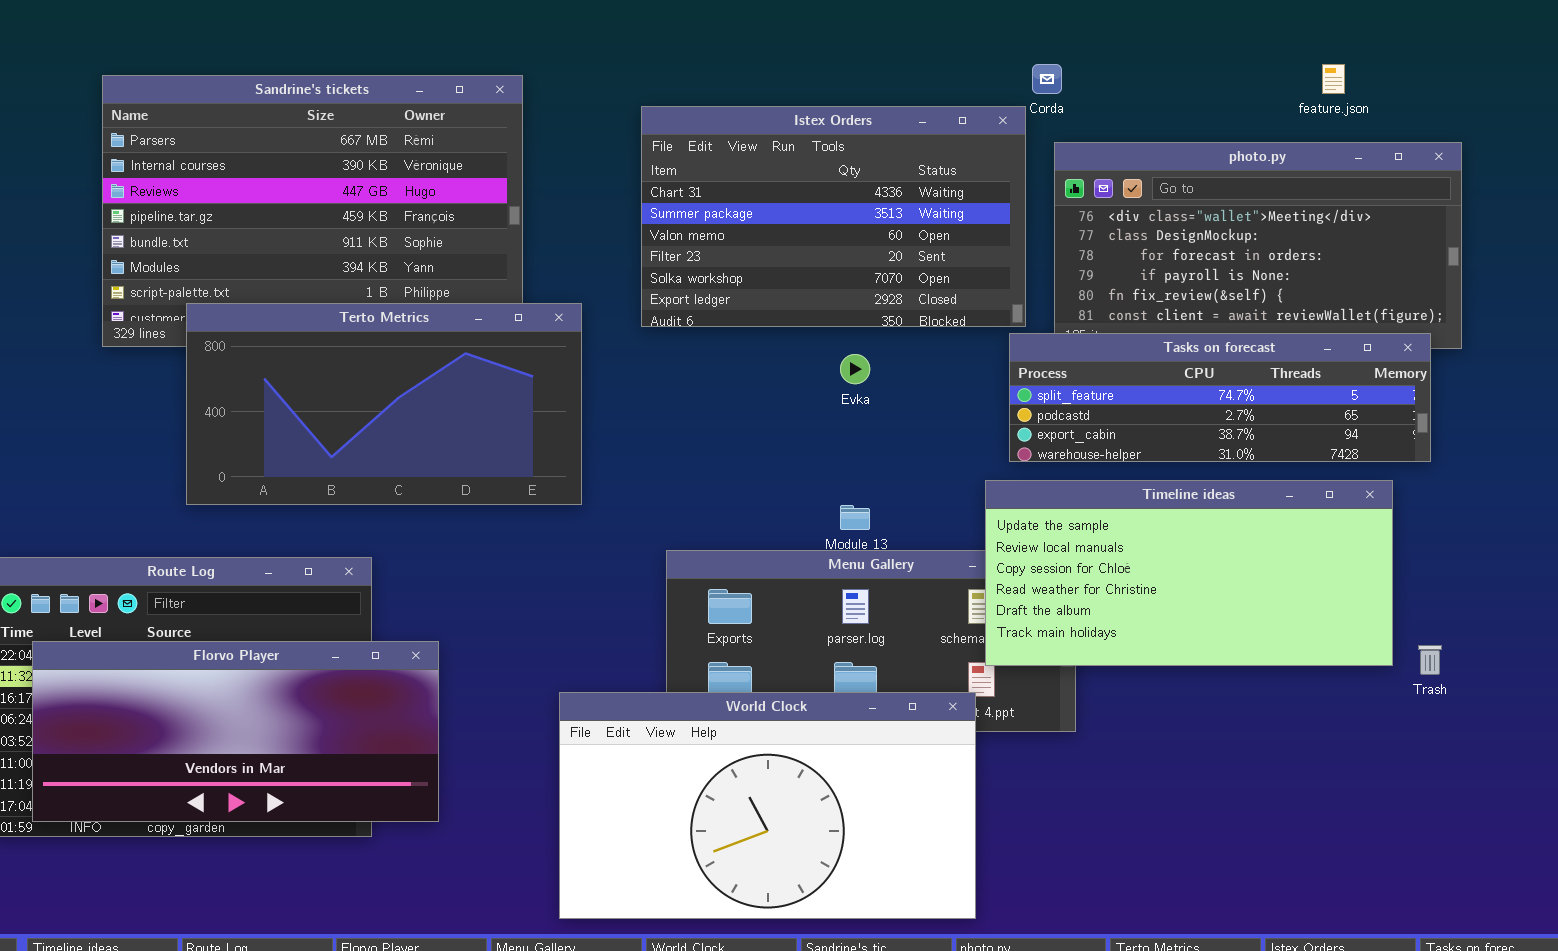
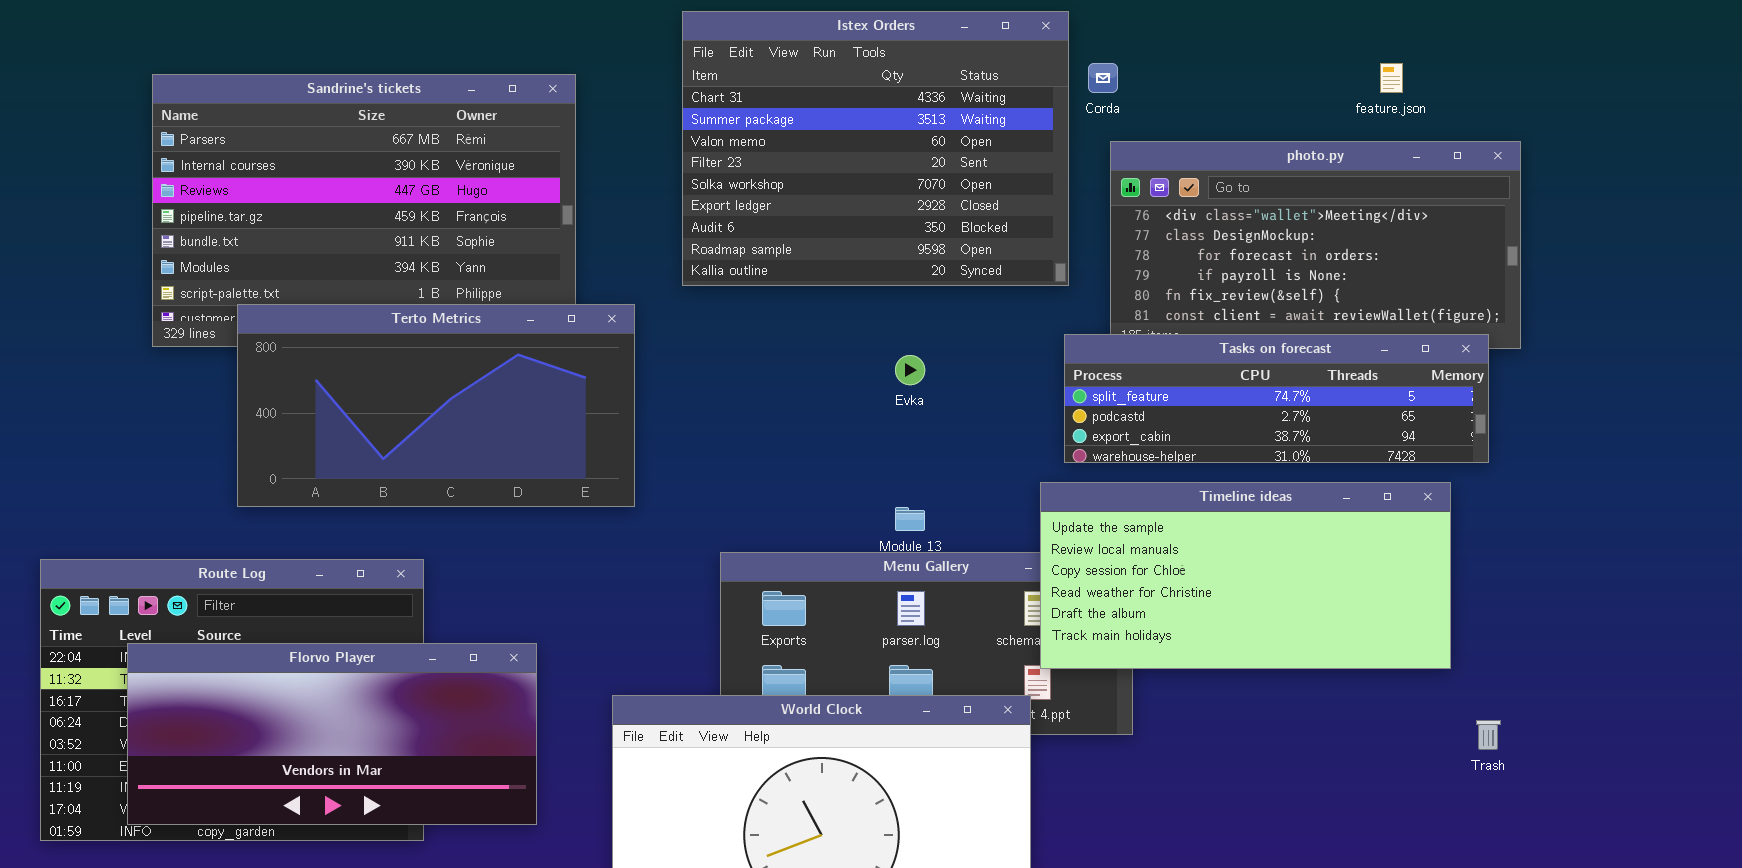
Istex Orders: [641,106,1026,327] -> [682,11,1069,286], moved, resized
Florvo Player: [32,641,439,822] -> [127,643,537,825], moved
Trash: [1418,645,1442,675] -> [1476,720,1501,750], moved

